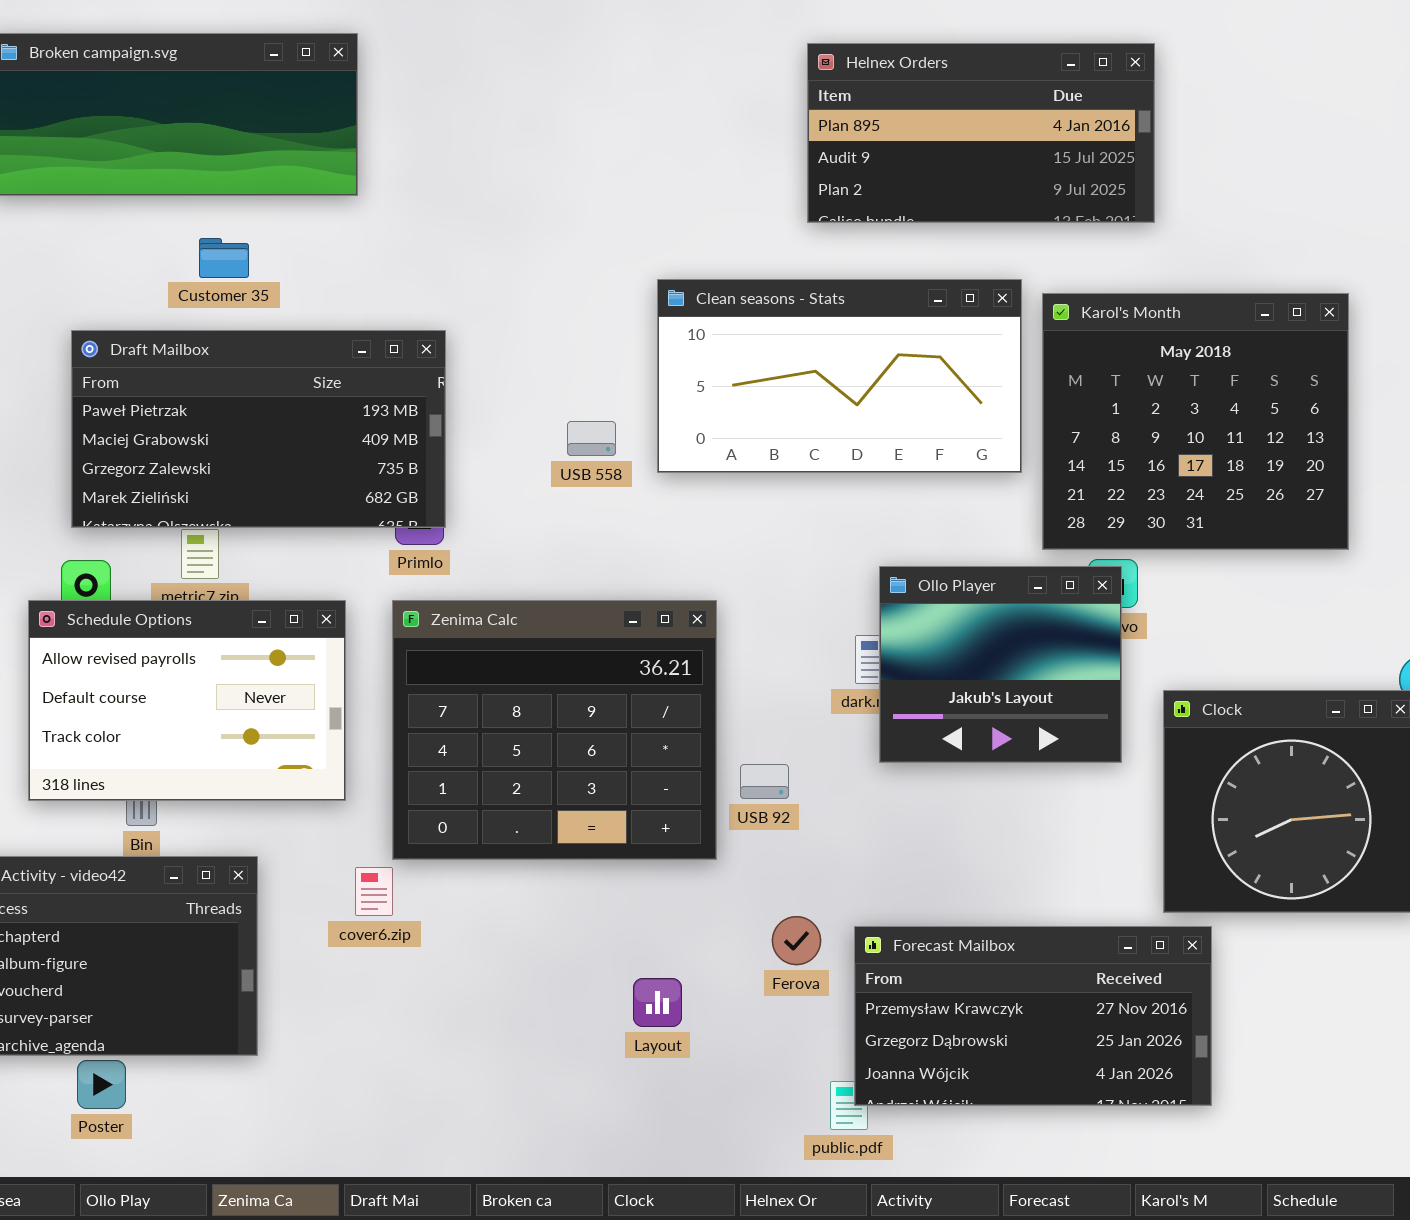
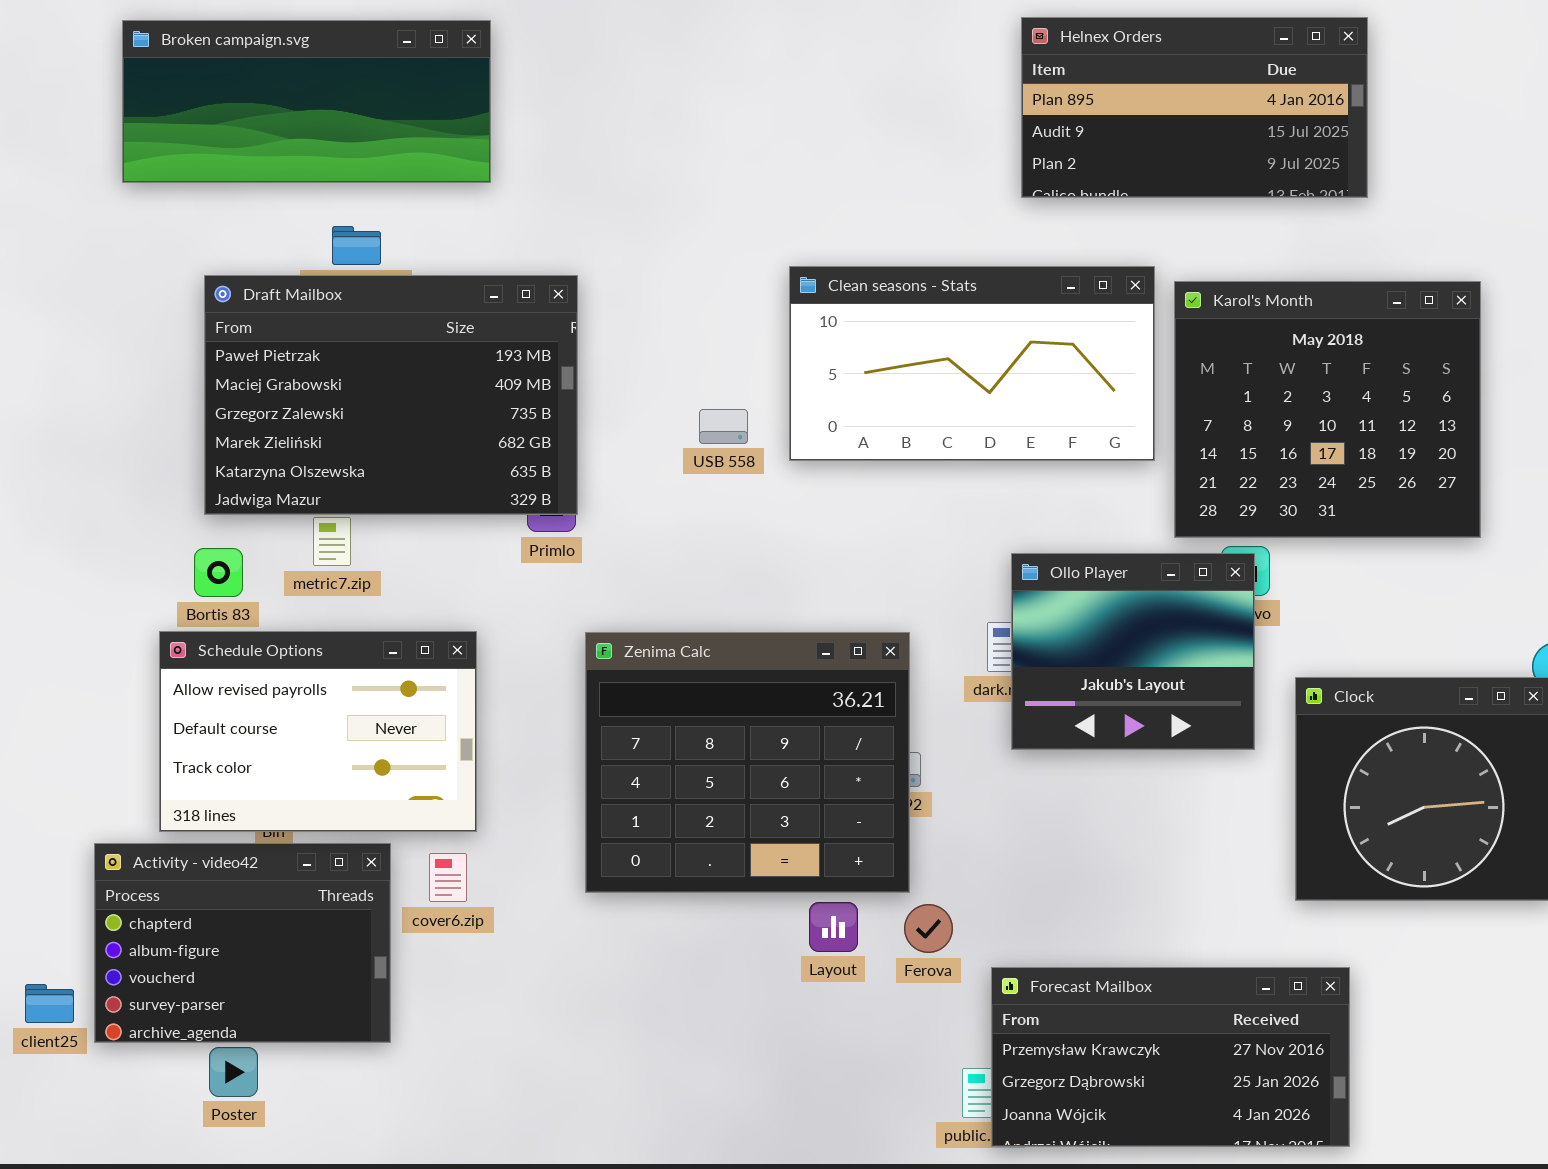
Helnex Orders: [807,43,1155,223] -> [1021,17,1368,198], moved
Draft Mailbox: [71,330,446,528] -> [204,275,578,515], resized
Schedule Options: [28,600,346,801] -> [159,631,477,832], moved
Zenima Calc: [392,600,717,860] -> [585,632,910,893], moved
cover6.zip: [355,867,393,916] -> [429,853,467,902], moved
Forecast Mailbox: [854,926,1212,1106] -> [991,967,1350,1147], moved
Layout: [633,978,682,1027] -> [809,902,858,952], moved

